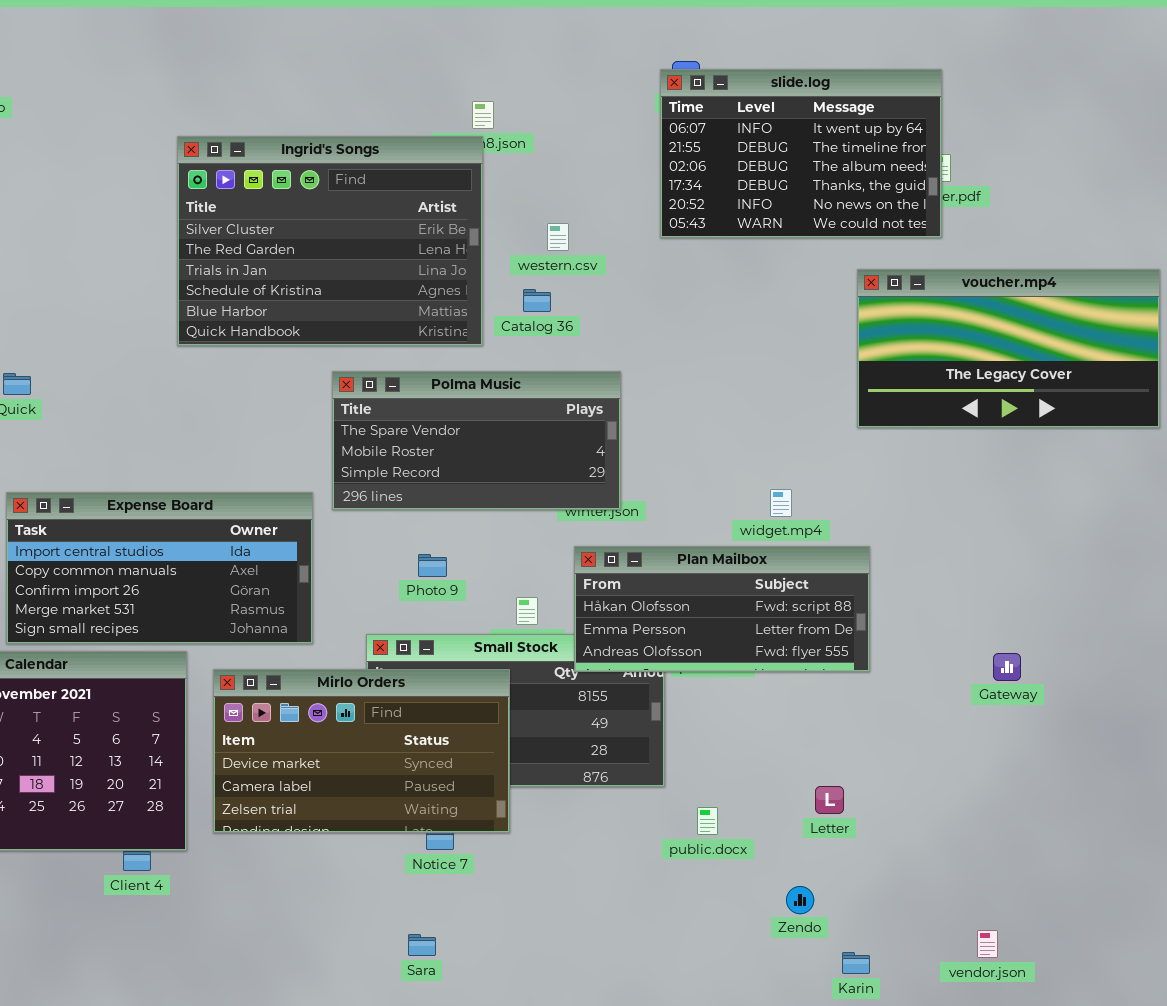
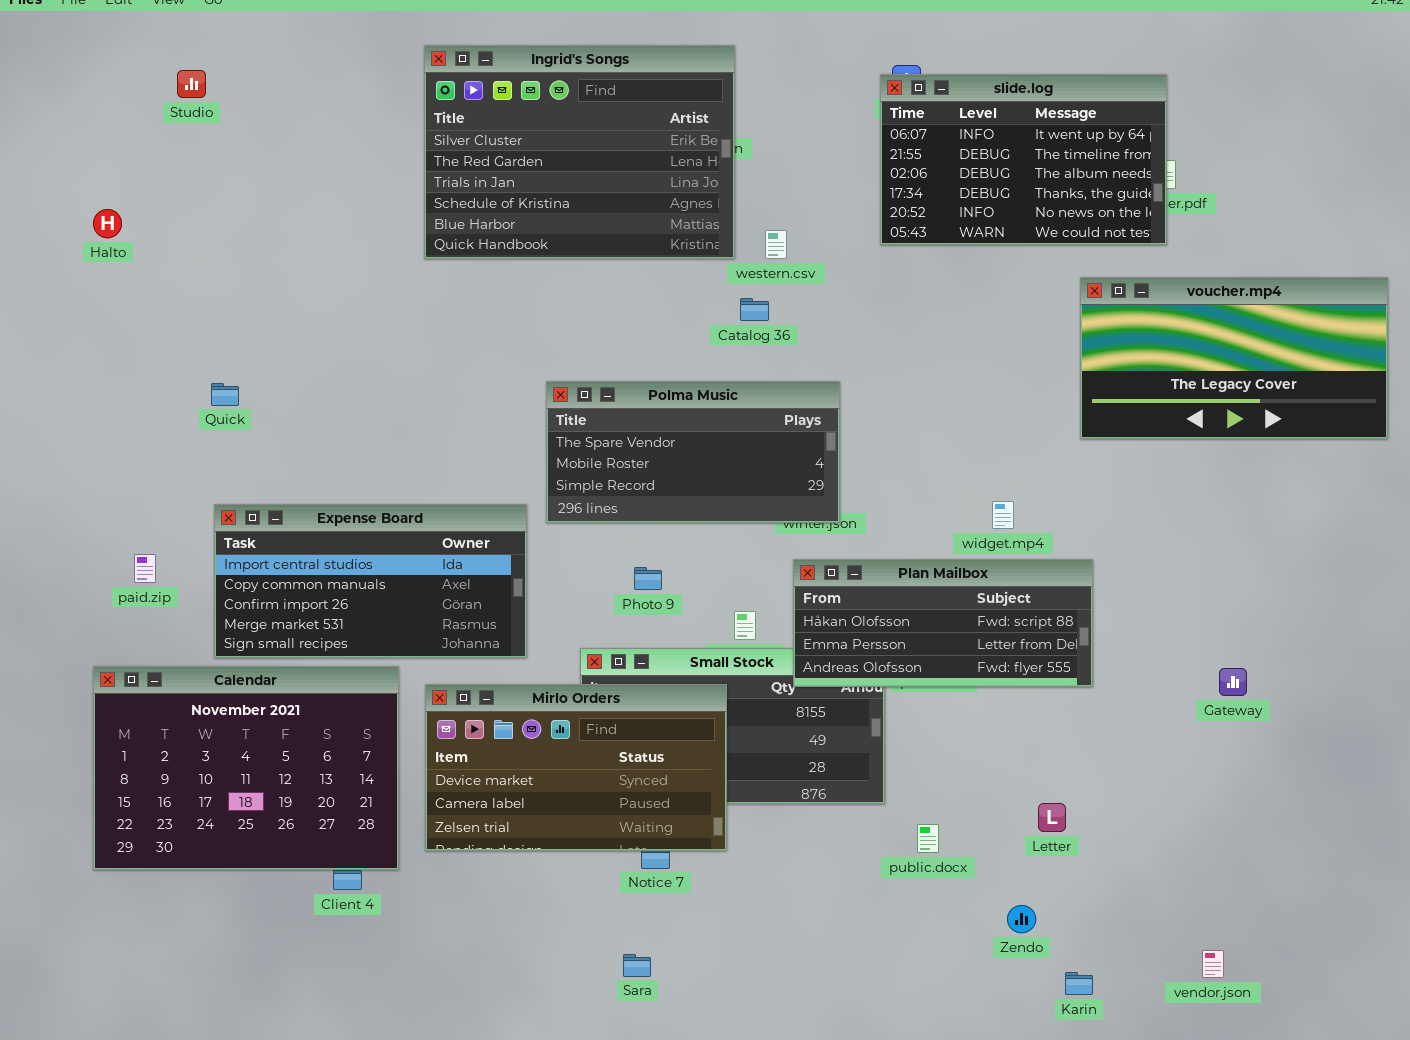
Ingrid's Songs: [177,136,483,346] -> [424,45,735,259], moved

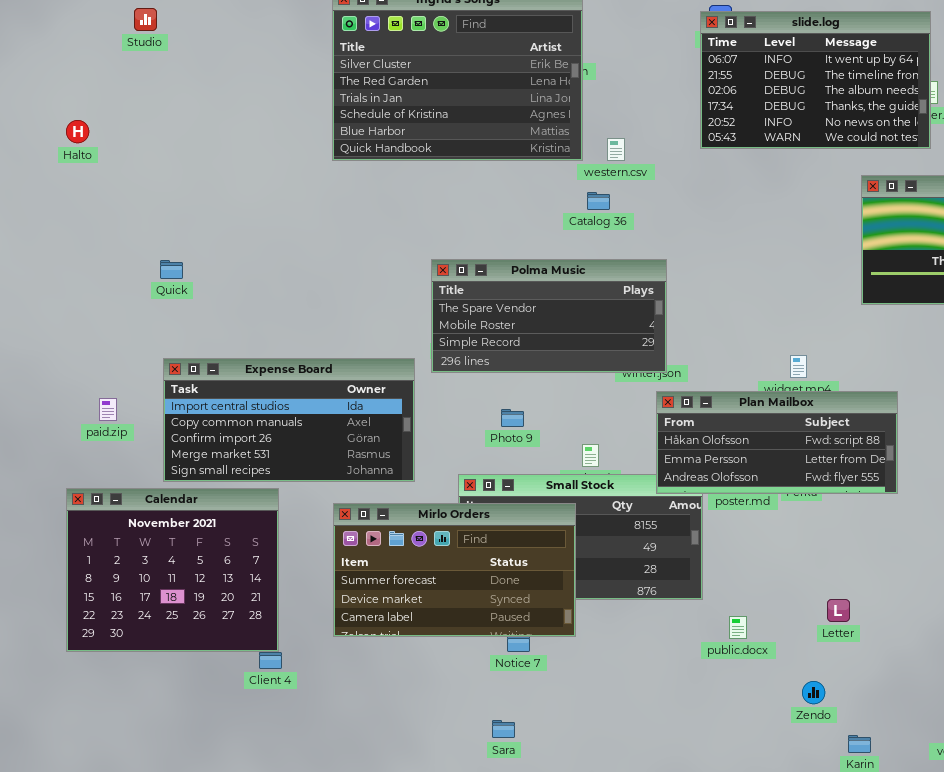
Plan Mailbox: [793,559,1093,687] -> [656,391,898,494], moved
Calendar: [93,666,399,870] -> [66,488,279,652], resized
Mirlo Orders: [425,684,727,851] -> [333,503,576,637], scrolled up 1 row

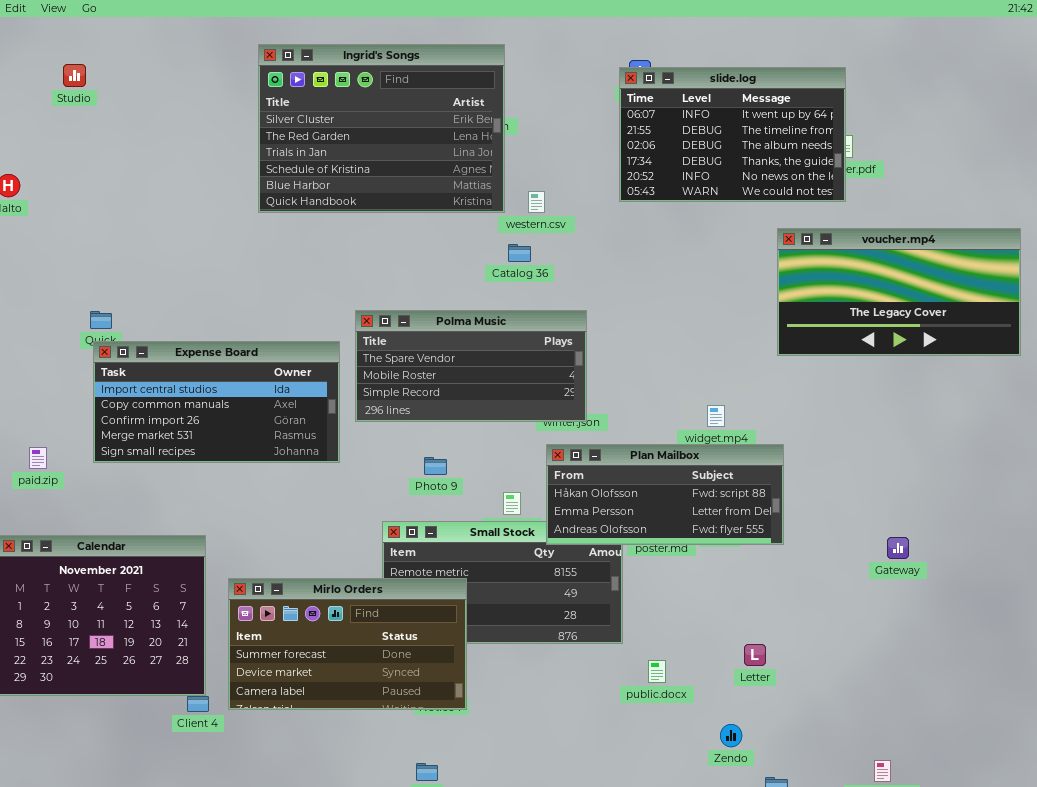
Expense Board: [163,358,415,482] -> [93,341,340,463], moved
Plan Mailbox: [656,391,898,494] -> [546,444,784,545], moved
Mirlo Orders: [333,503,576,637] -> [228,578,467,710], moved

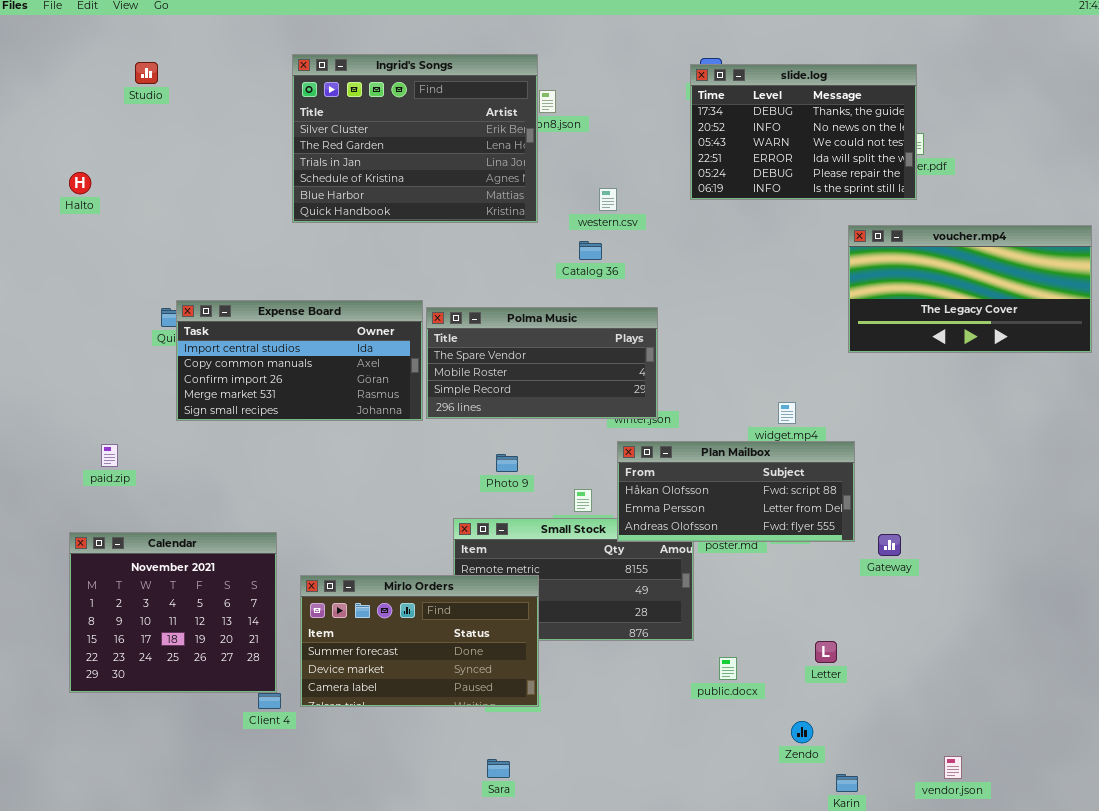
Ingrid's Songs: [258,44,505,213] -> [292,54,538,223], moved
slide.log: [619,67,846,202] -> [690,64,917,200], scrolled down 3 rows
Expense Board: [93,341,340,463] -> [176,300,423,421], moved
Gateway: [887,537,909,559] -> [878,534,901,556], moved

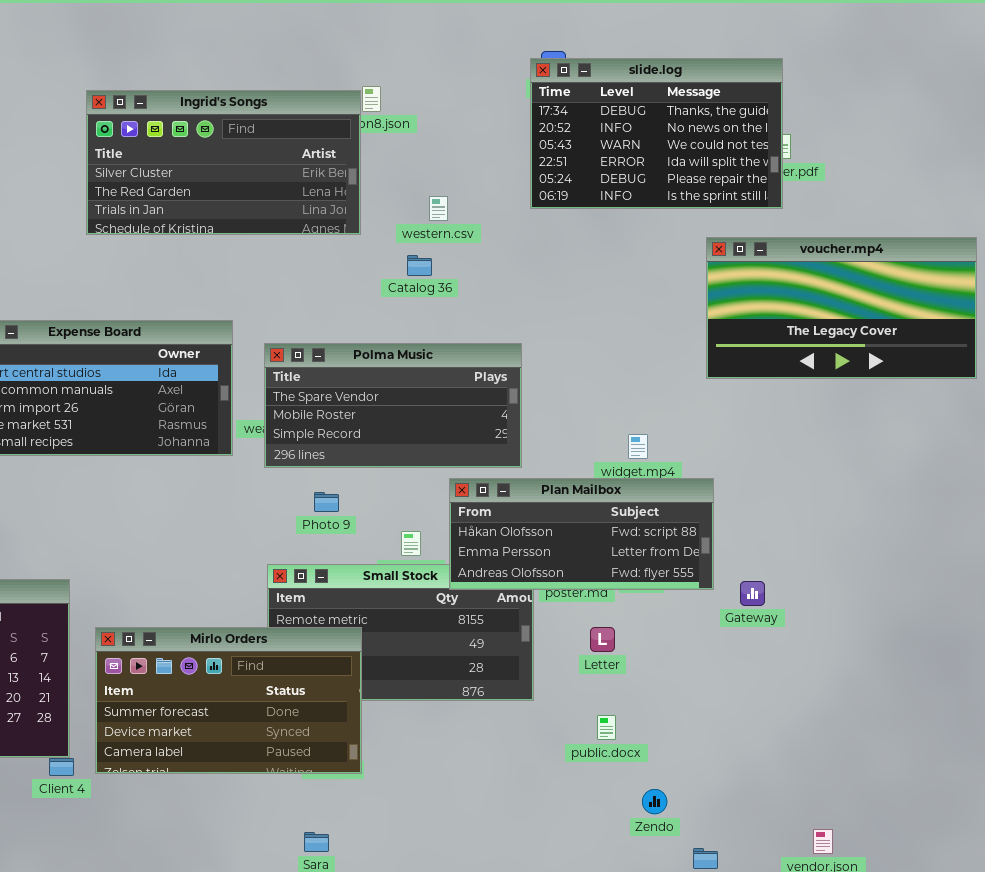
Ingrid's Songs: [292,54,538,223] -> [86,90,361,235], resized
Polma Music: [426,307,658,419] -> [264,343,522,468], moved
Letter: [815,641,837,663] -> [590,627,615,652], moved
public.docx: [719,657,737,680] -> [597,715,616,740], moved

